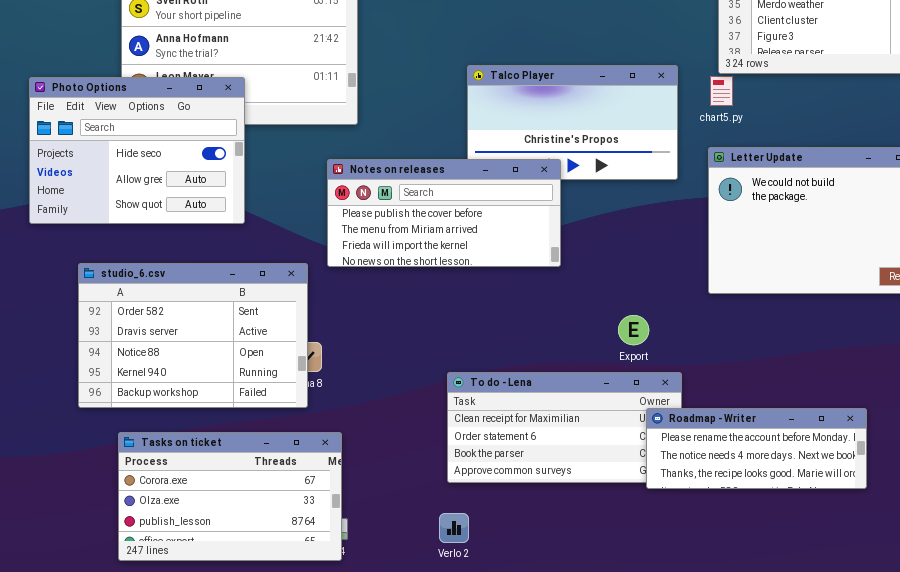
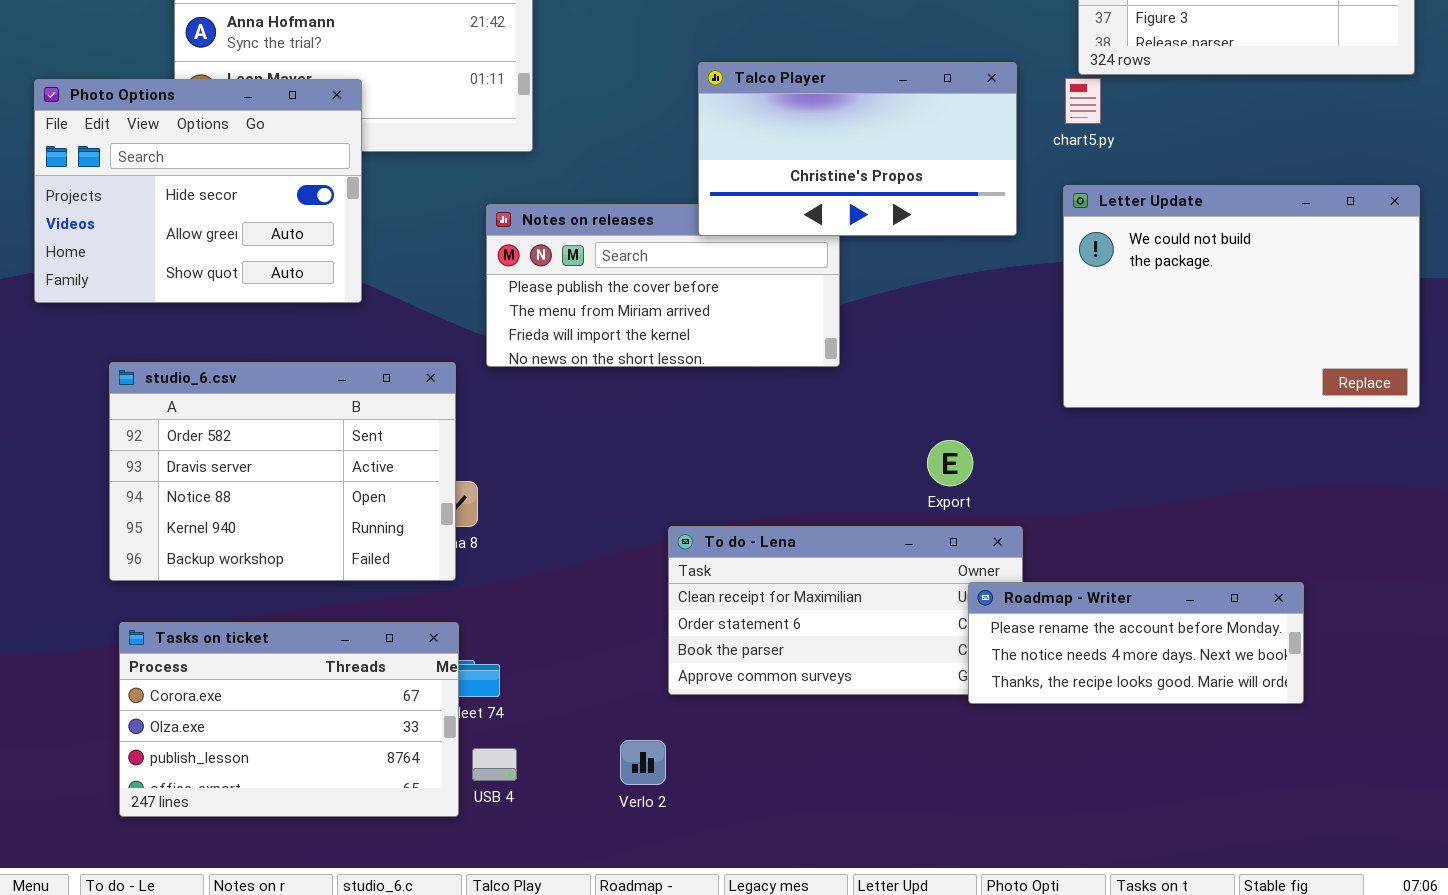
Talco Player: [467,65,678,180] -> [698,62,1017,236], raised
Tasks on ticket: [118,432,342,561] -> [119,622,459,817], moved
Verlo 2: [439,513,469,543] -> [620,740,666,785], moved

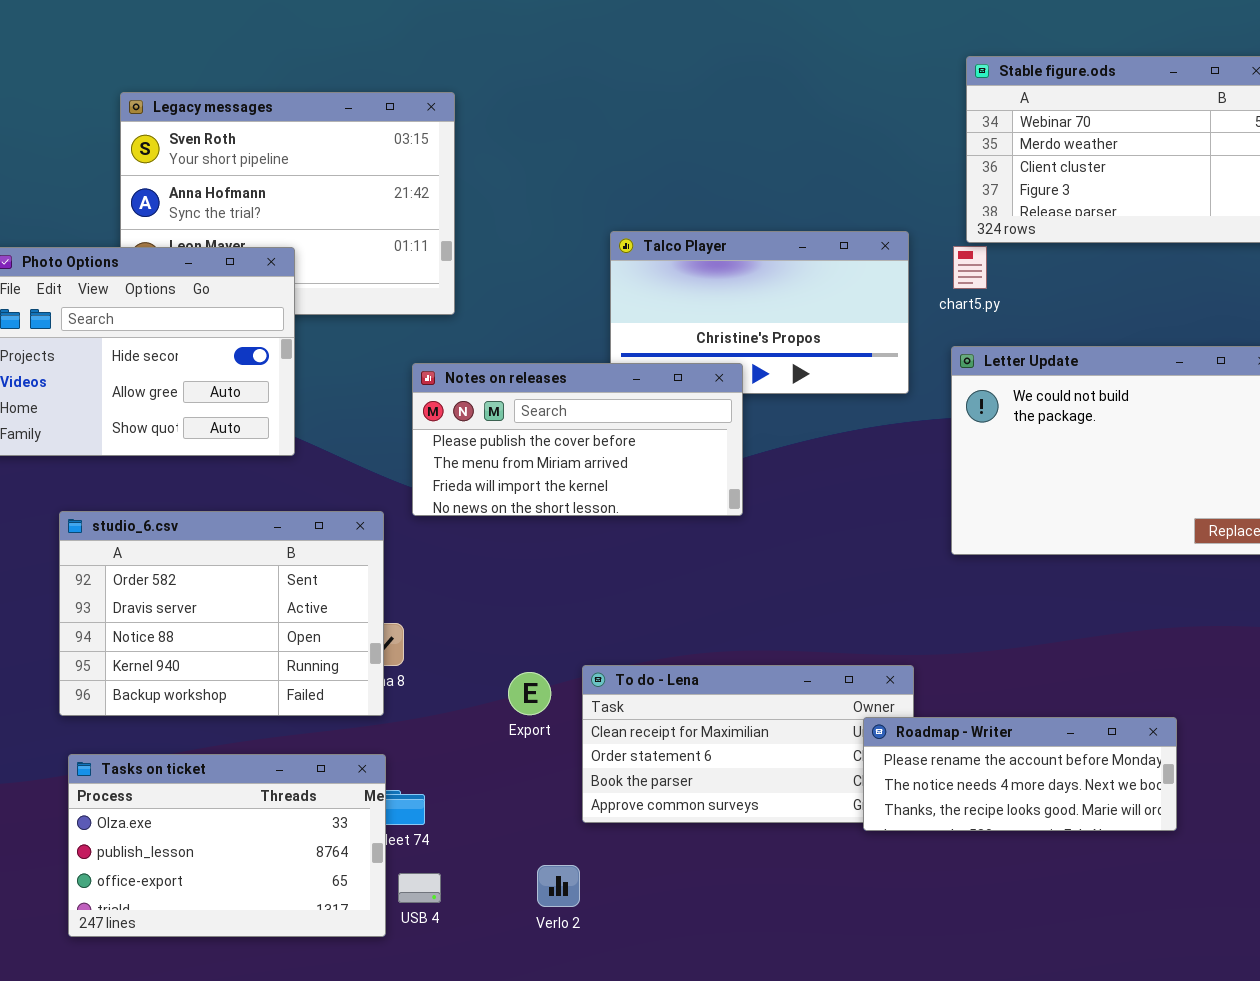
Notes on releases: [486,204,840,367] -> [412,363,743,516], raised
Export: [927,440,973,486] -> [508,672,551,715], moved
Tasks on ticket: [119,622,459,817] -> [68,754,386,937], scrolled down 1 row

